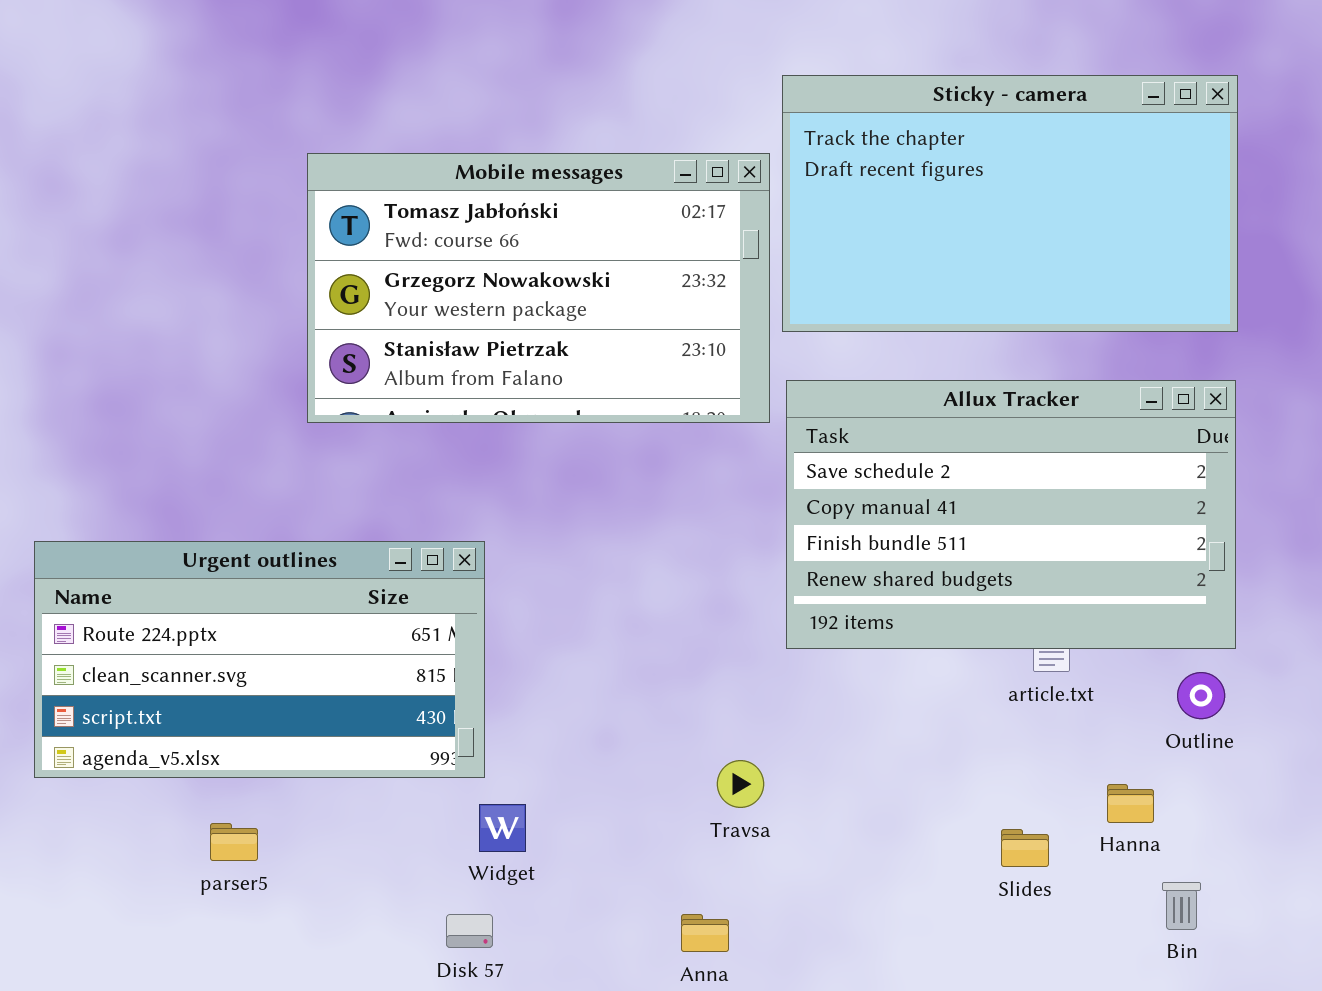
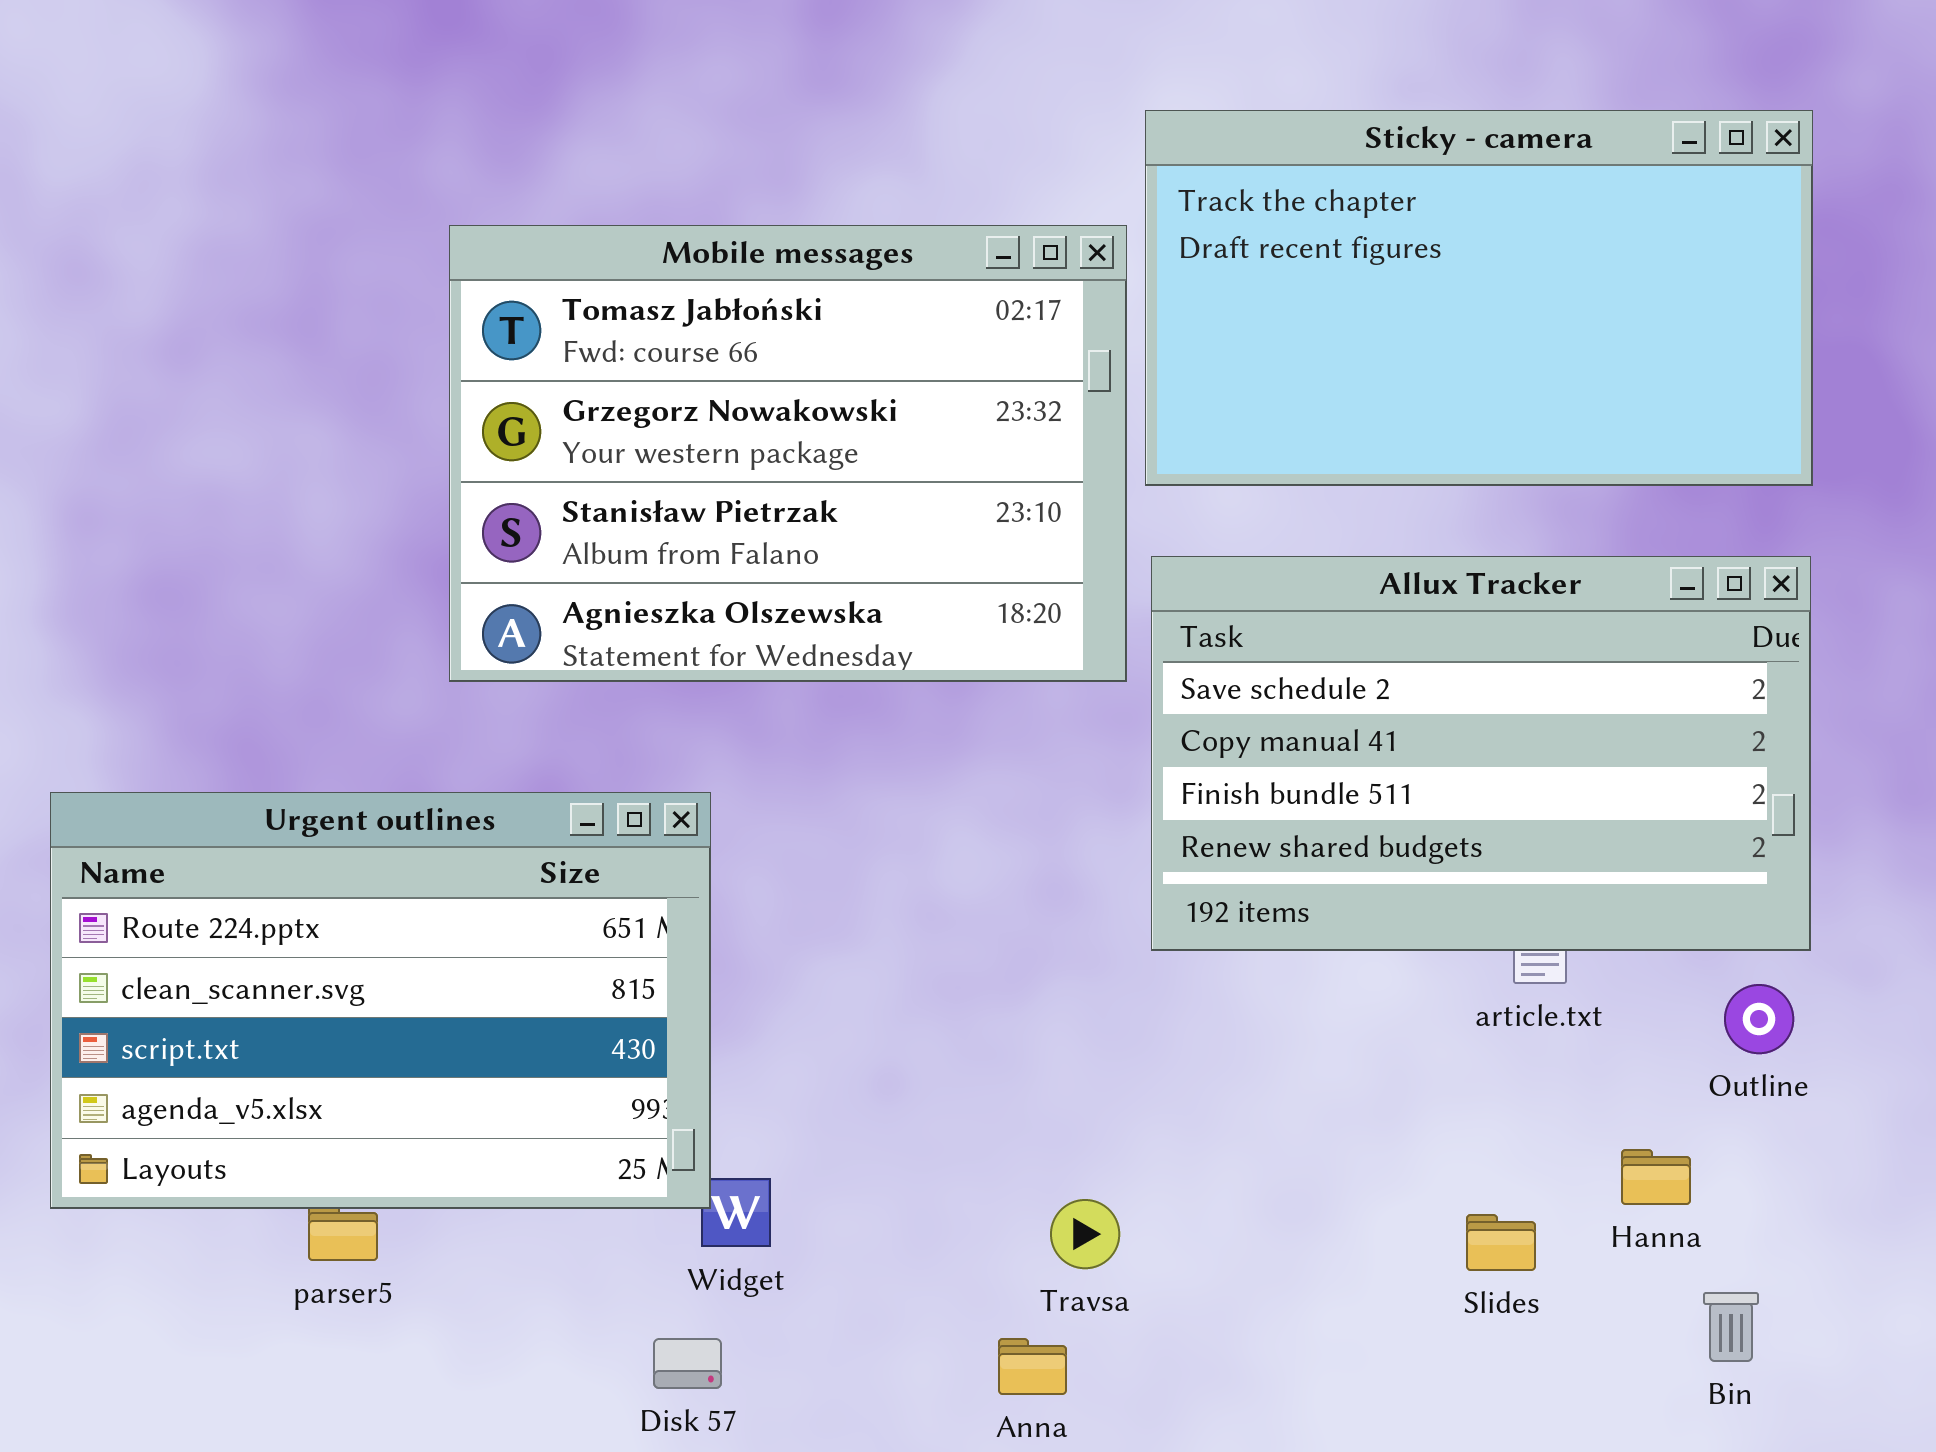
Mobile messages: [307,153,770,423] -> [449,225,1127,682], resized
Urgent outlines: [34,541,485,778] -> [50,792,711,1209], resized
Travsa: [717,760,764,808] -> [1050,1199,1120,1269], moved

